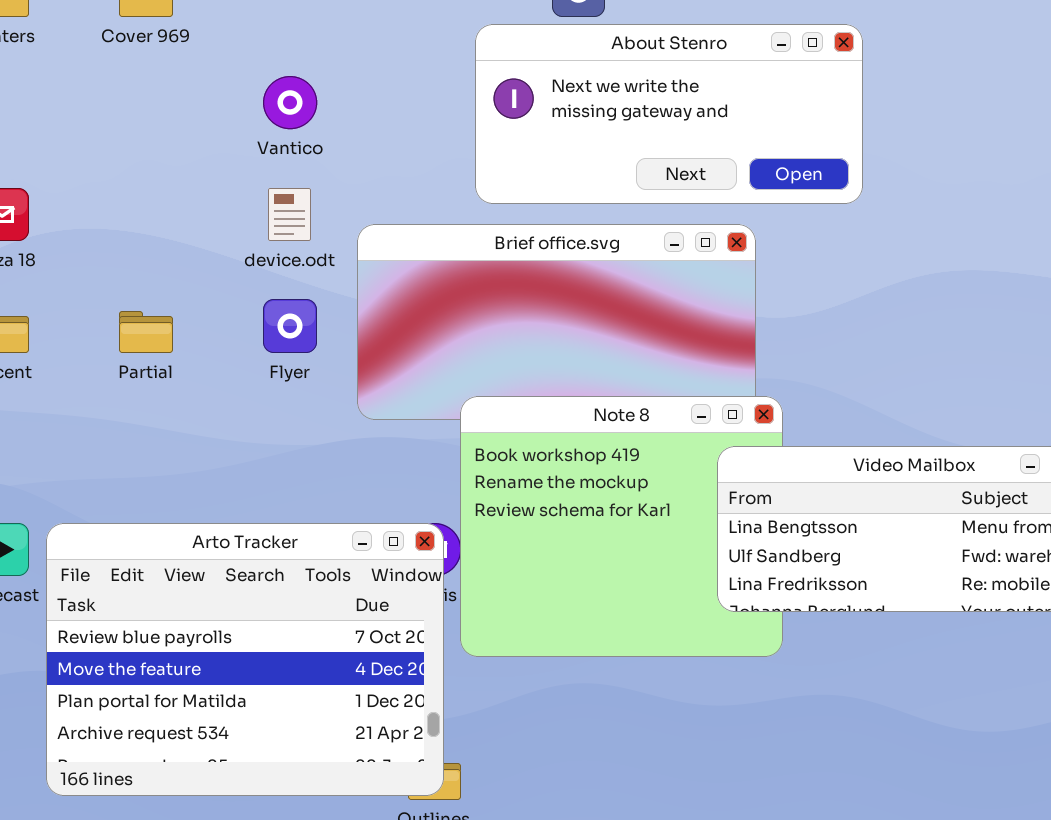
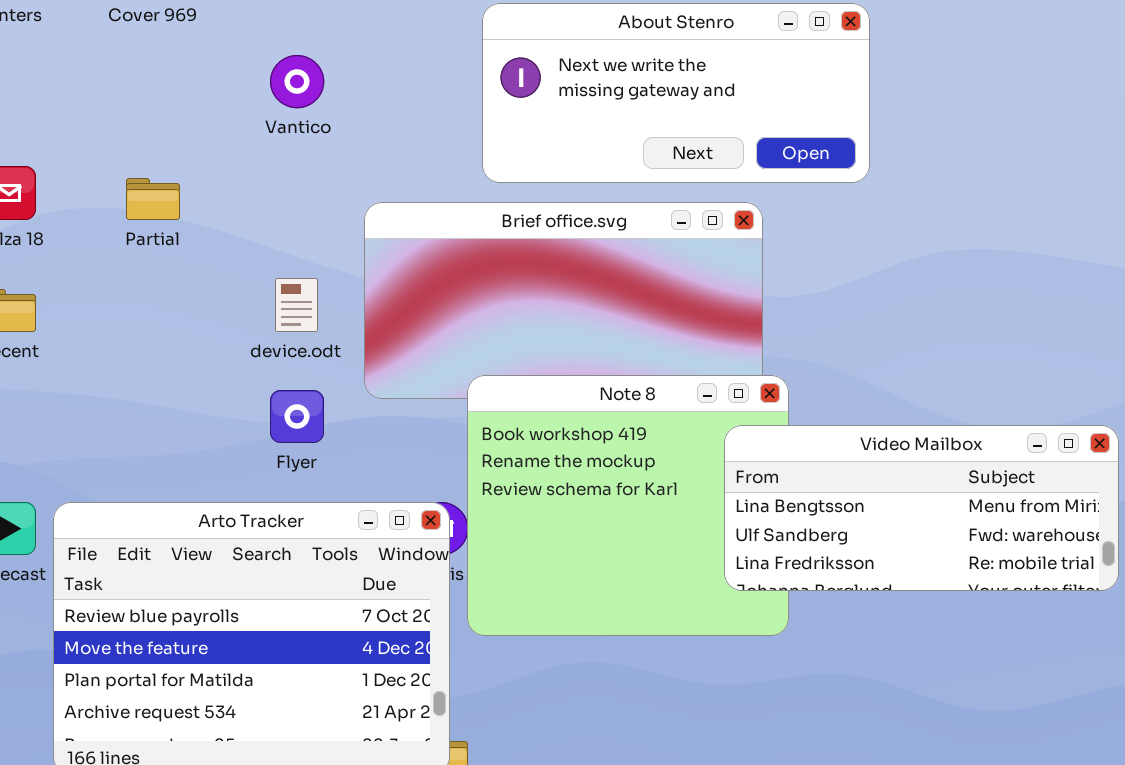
device.odt: [268,188,311,241] -> [275,278,318,332], moved
Flyer: [263,299,317,353] -> [270,390,324,443], moved
Partial: [119,311,173,353] -> [126,178,180,220], moved

